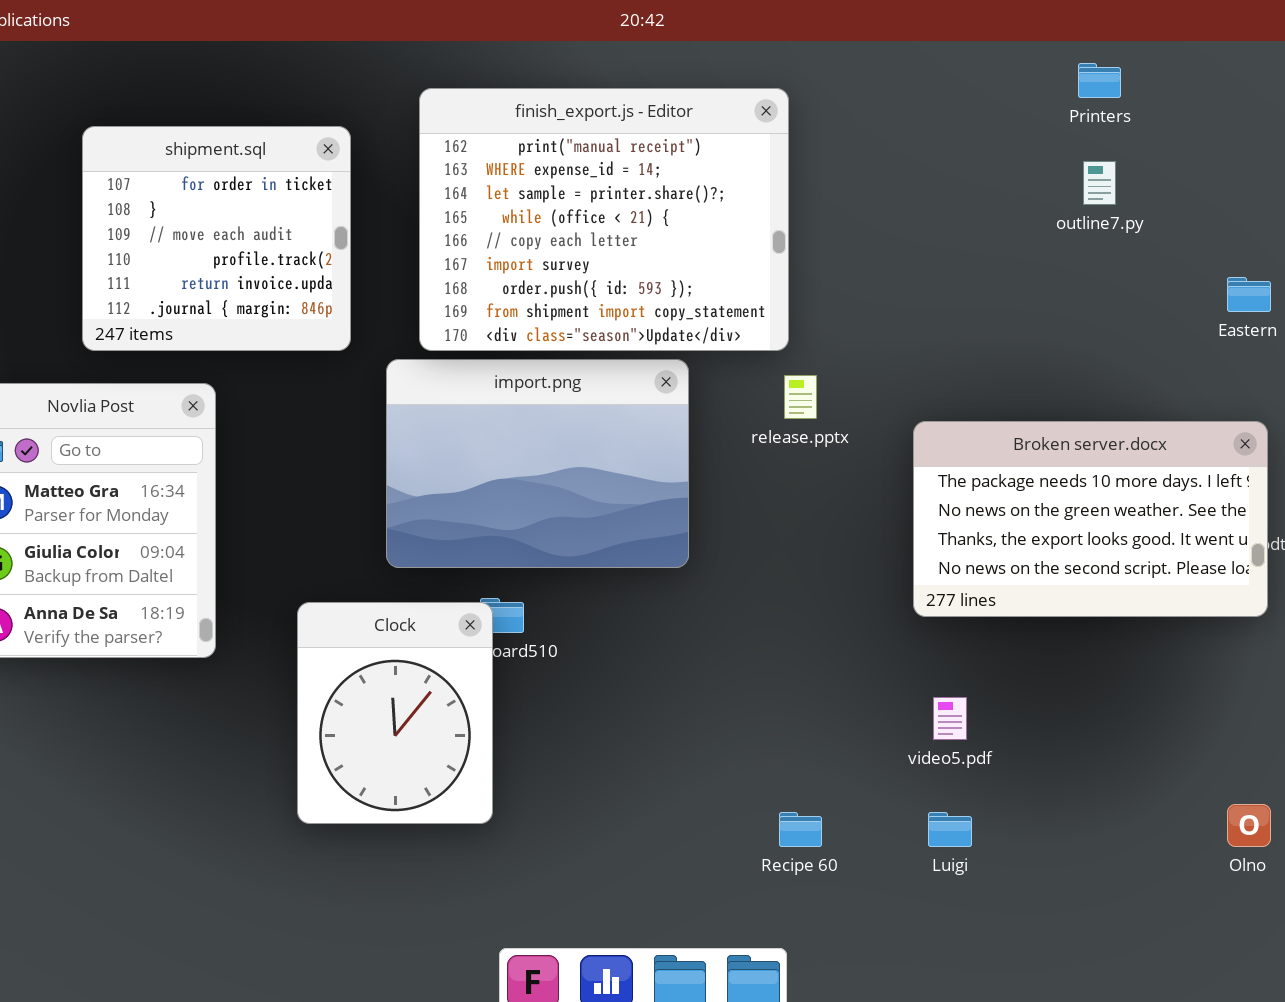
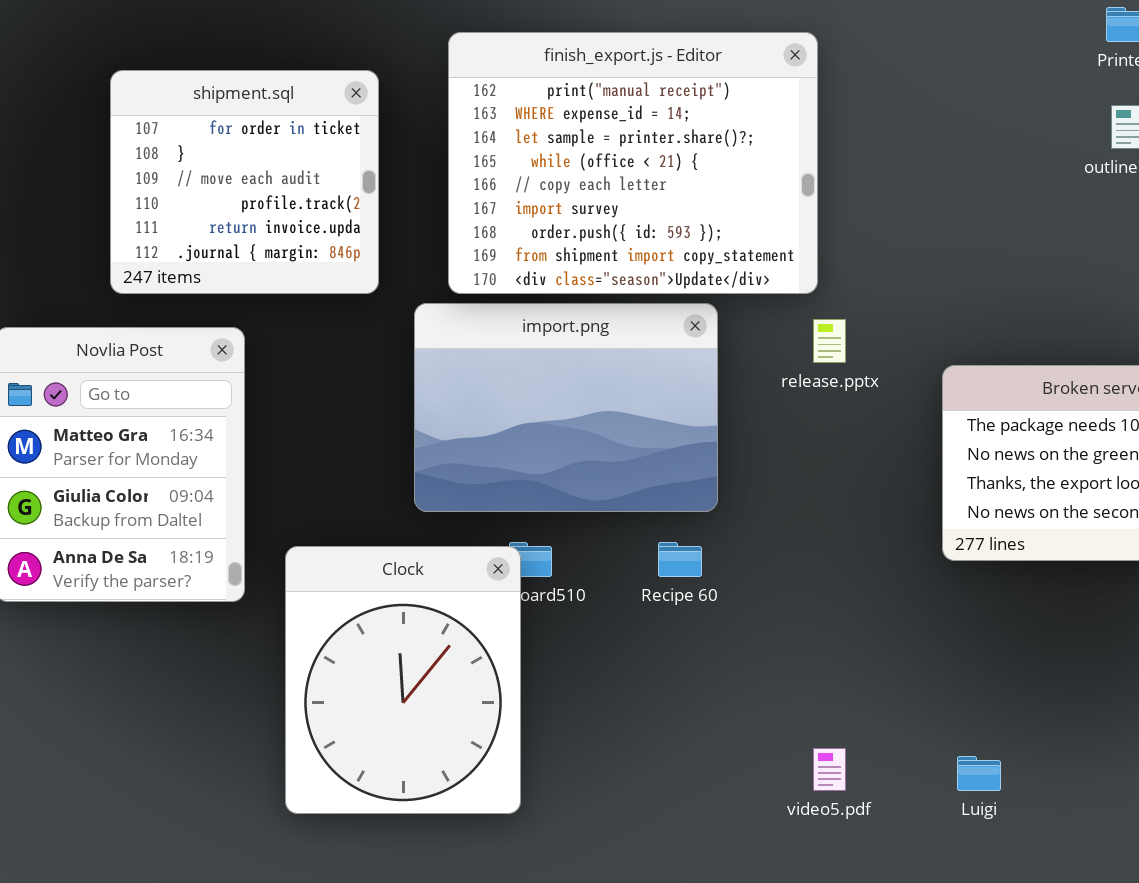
Clock: [297,602,493,824] -> [285,546,521,814], resized
video5.pdf: [933,697,967,740] -> [813,748,846,791], moved
Recipe 60: [779,812,822,847] -> [658,542,702,577], moved

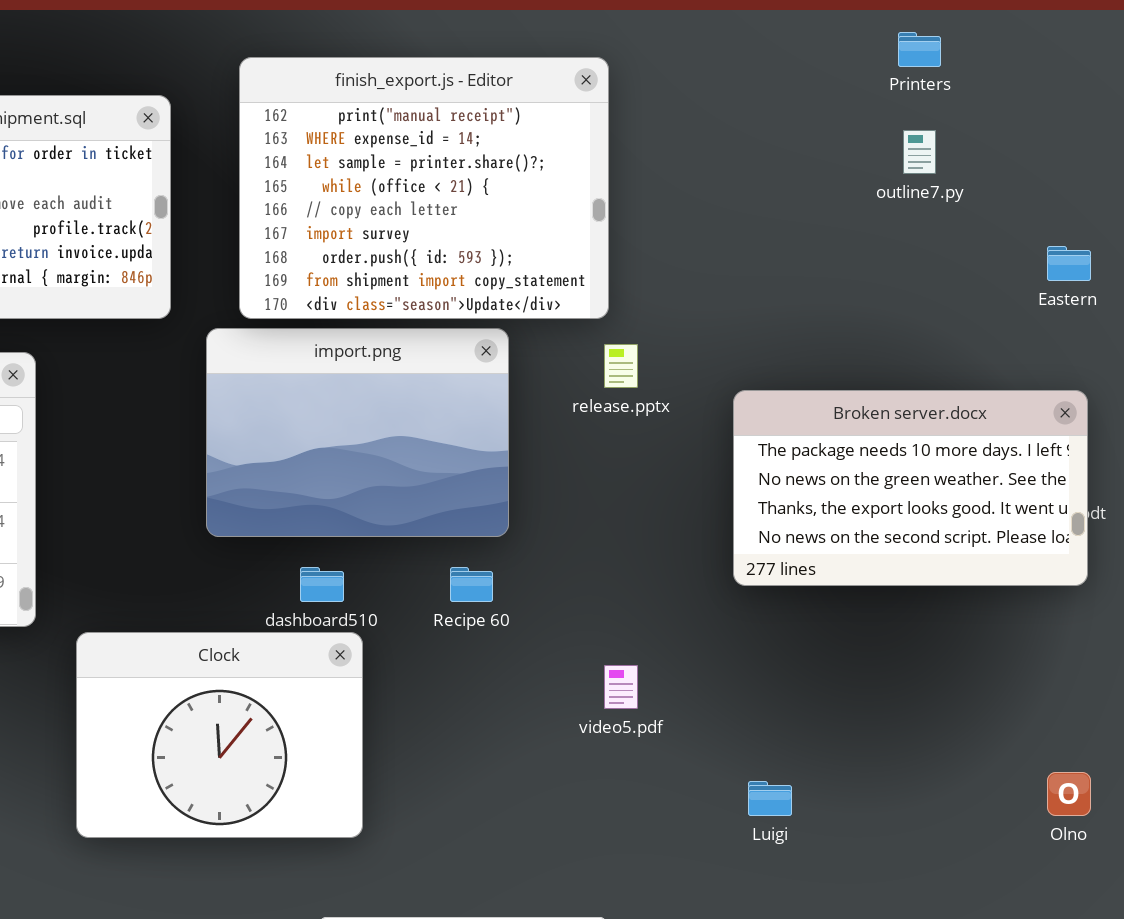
Clock: [285,546,521,814] -> [76,632,363,838], resized
video5.pdf: [813,748,846,791] -> [604,665,638,709], moved

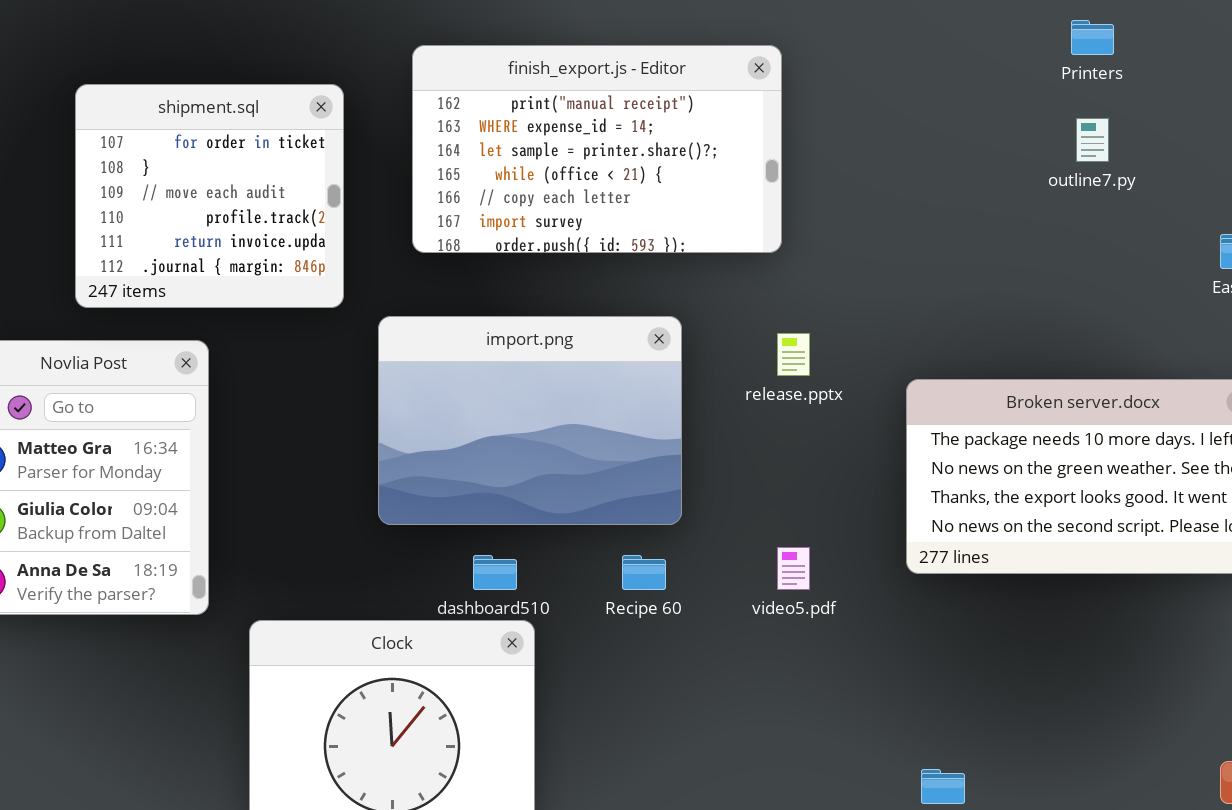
finish_export.js - Editor: [239,57,609,319] -> [412,45,782,253], resized
video5.pdf: [604,665,638,709] -> [777,547,810,590], moved

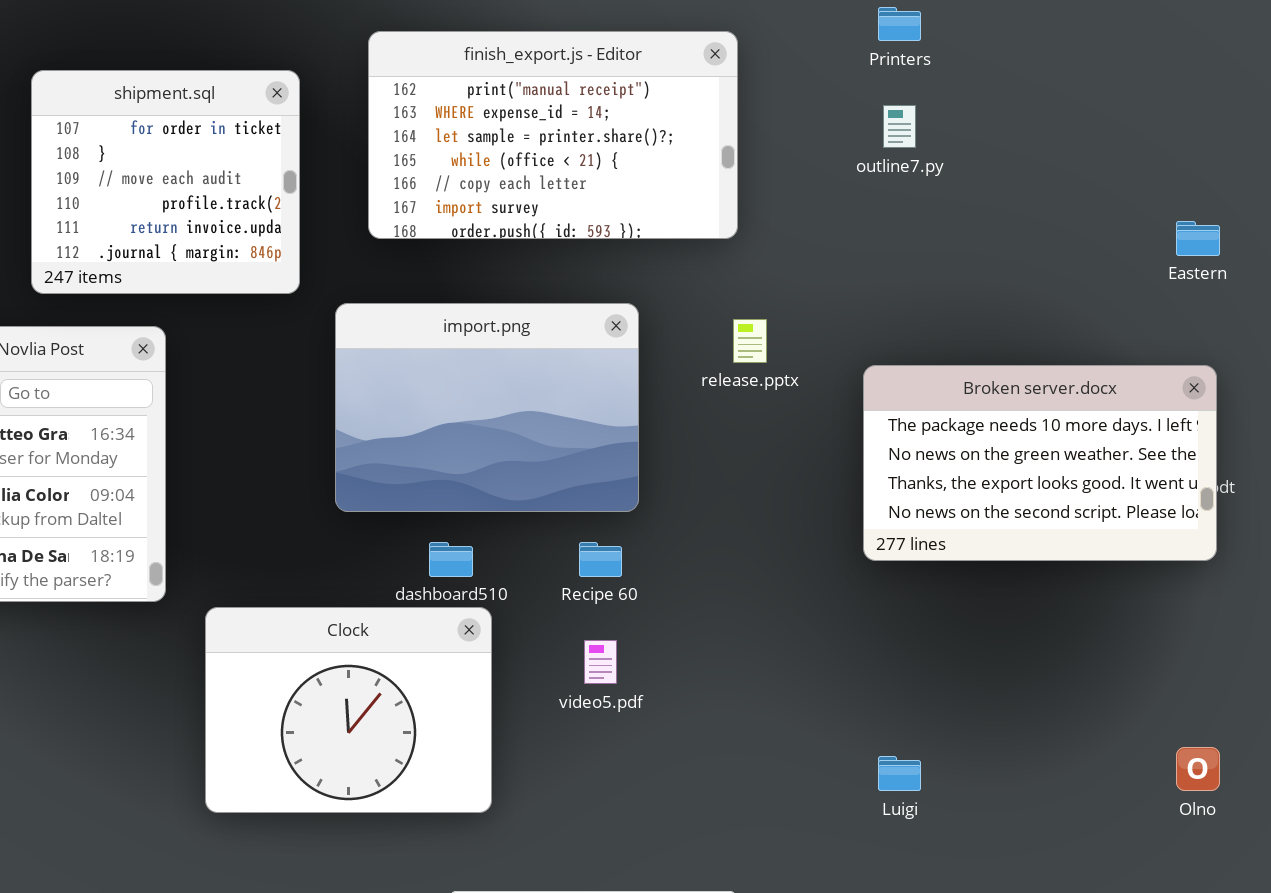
Printers: [1071,20,1114,55] -> [878,7,921,41], moved
outline7.py: [1076,118,1109,162] -> [883,105,916,148], moved
video5.pdf: [777,547,810,590] -> [584,640,617,684], moved

